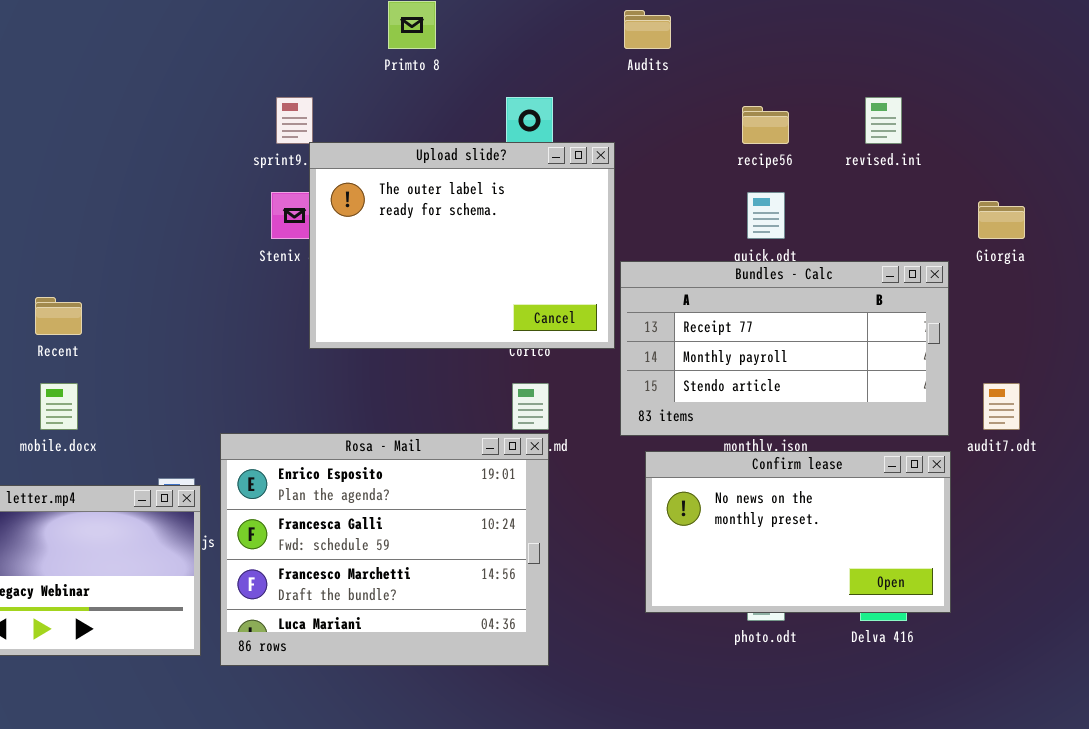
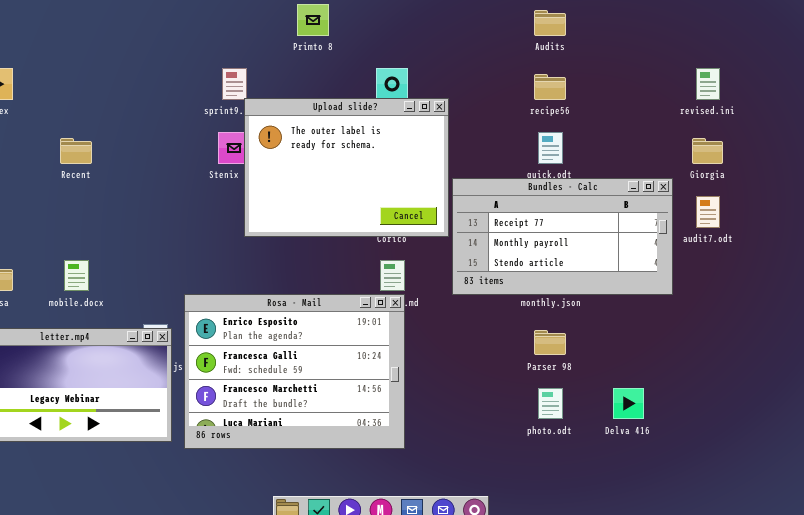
Audits: [624,10,671,49] -> [534,10,566,36], moved
revised.ini: [865,97,902,144] -> [696,68,720,100], moved
Recent: [35,297,82,335] -> [60,138,92,164], moved
audit7.odt: [983,383,1020,430] -> [696,196,720,228], moved
Confirm lease: [645,451,951,613] -> none, closed

